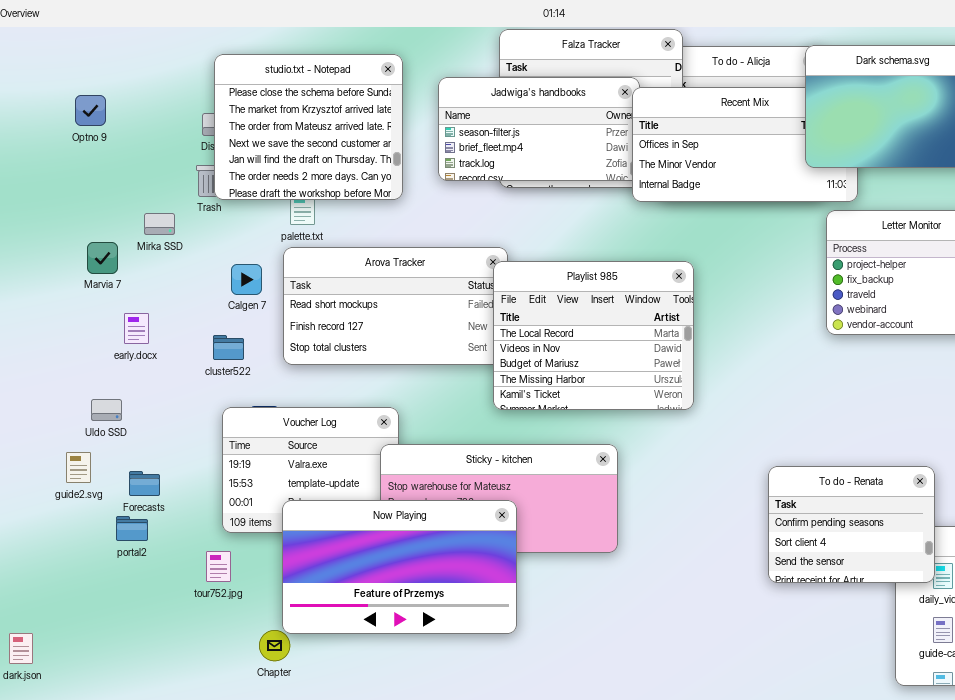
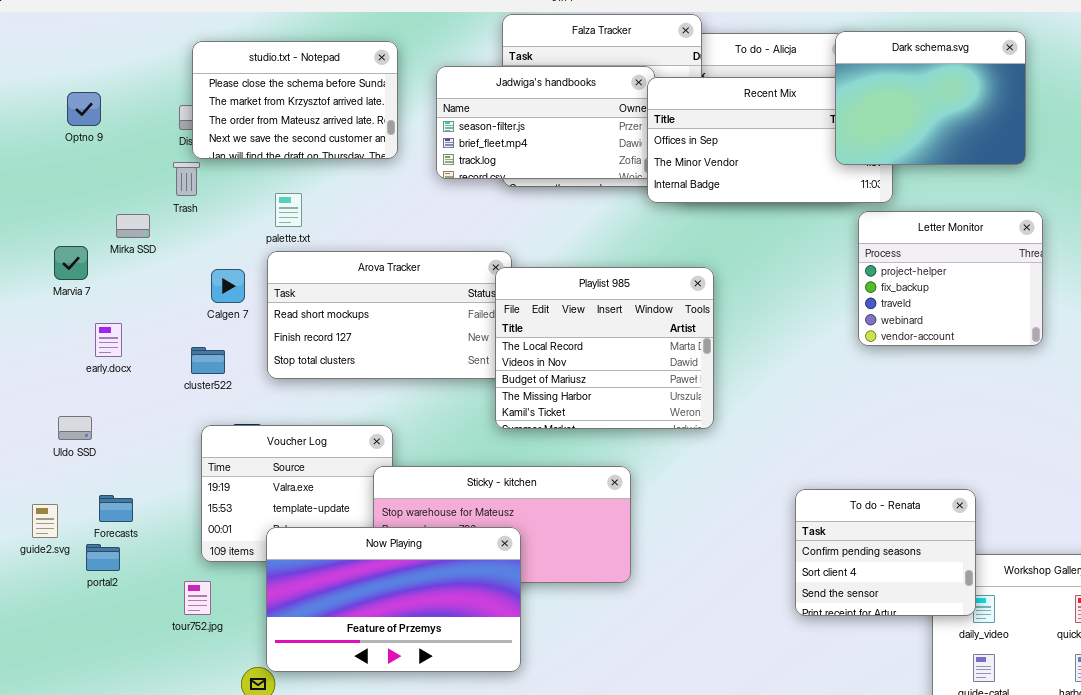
studio.txt - Notepad: [214,54,403,200] -> [192,41,398,159], resized
Optno 9: [75,95,106,126] -> [67,92,101,126], moved
guide2.svg: [66,452,91,483] -> [32,504,58,538], moved

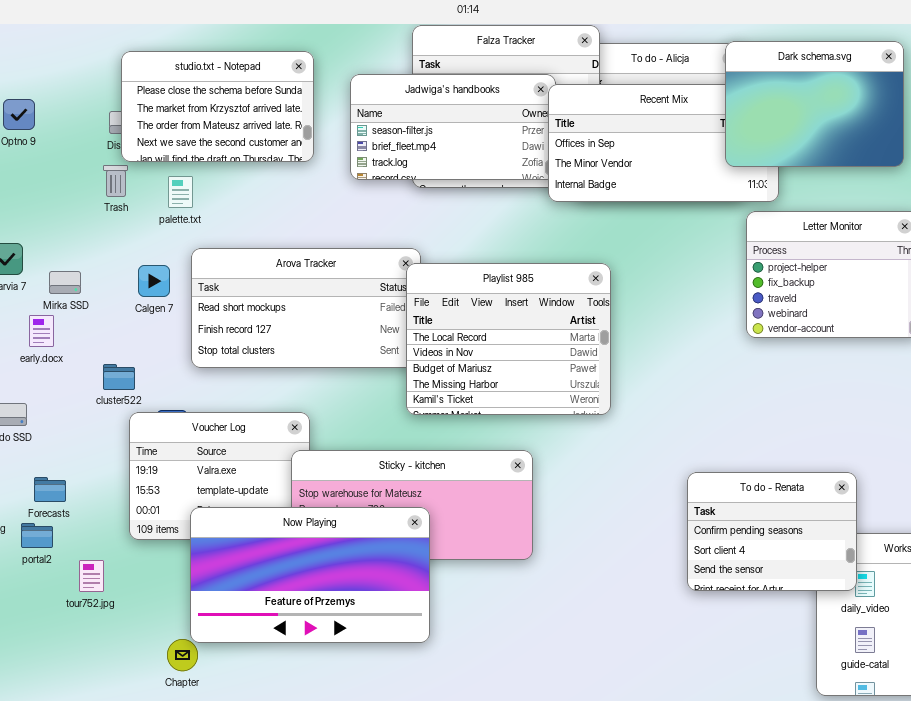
palette.txt: [275,193,302,227] -> [168,176,193,208], moved
Mirka SSD: [116,214,150,238] -> [49,271,81,294], moved
cluster522: [191,347,225,374] -> [103,364,135,390], moved
tour752.jpg: [184,581,211,615] -> [79,560,104,592], moved

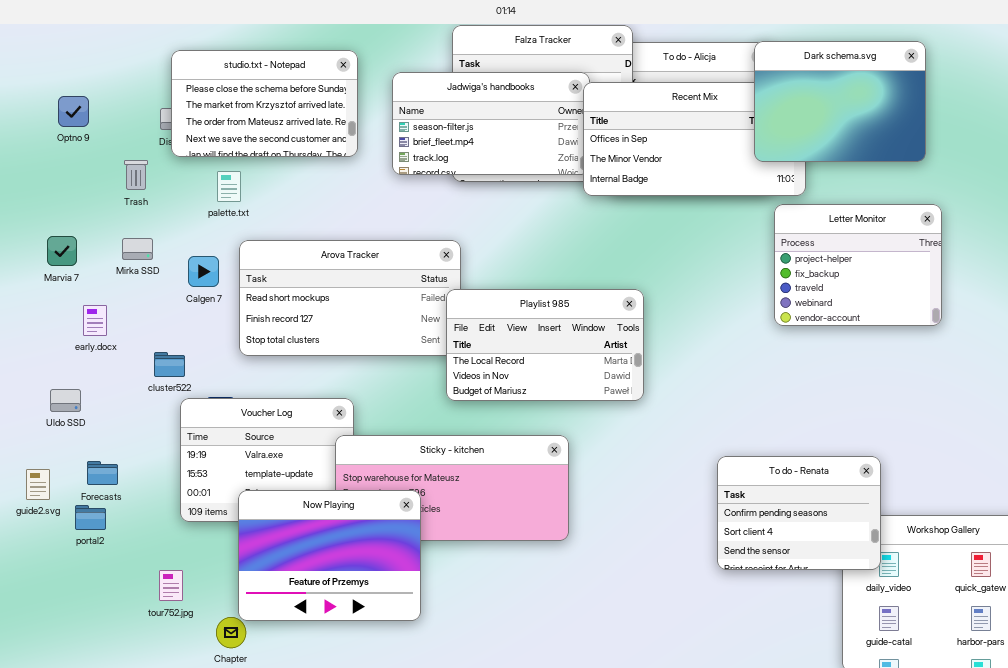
Trash: [103,165,128,197] -> [124,160,148,190], moved
Playlist 985: [406,263,611,415] -> [446,289,644,401], resized
Mirka SSD: [49,271,81,294] -> [122,238,153,260], moved
Now Playing: [190,507,430,643] -> [238,490,421,621], resized
tour752.jpg: [79,560,104,592] -> [159,570,183,601], moved

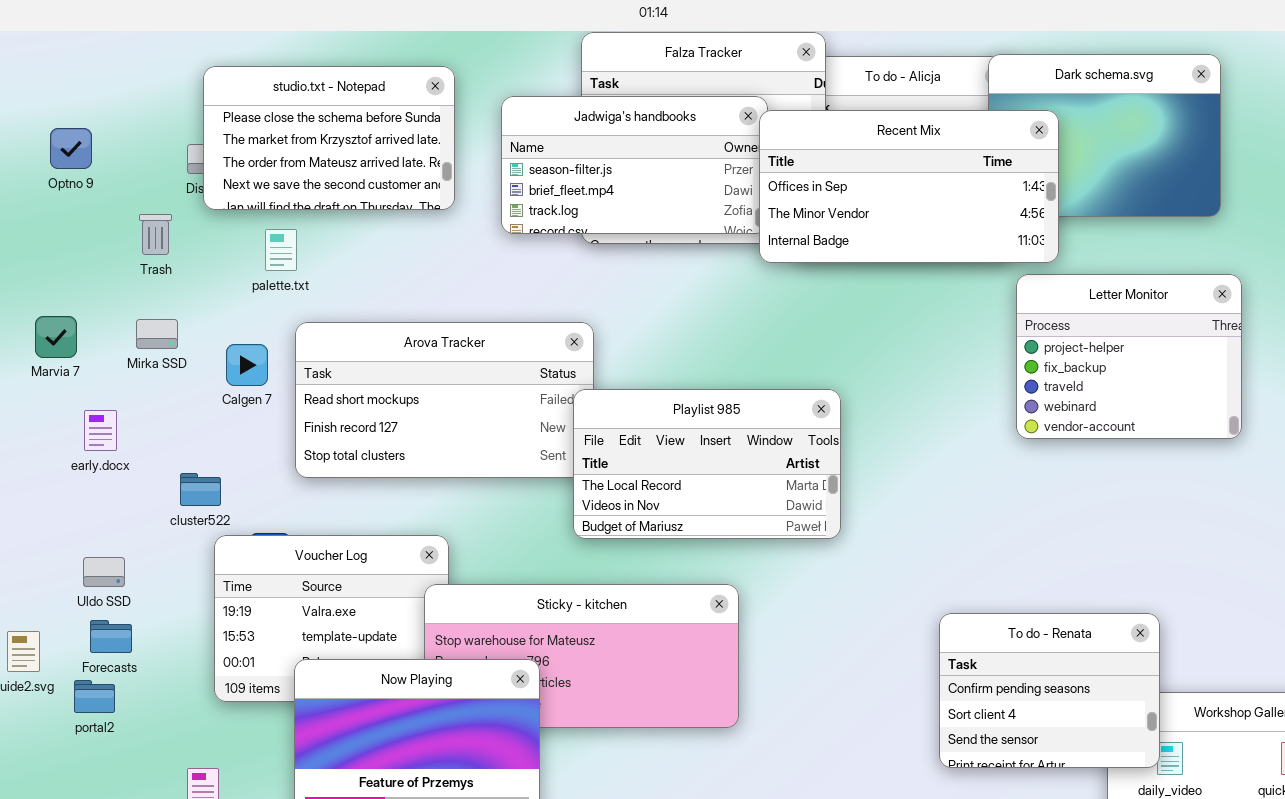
Recent Mix: [583,82,806,196] -> [759,110,1059,263], raised
Uldo SSD: [50,389,81,412] -> [83,557,125,587], moved

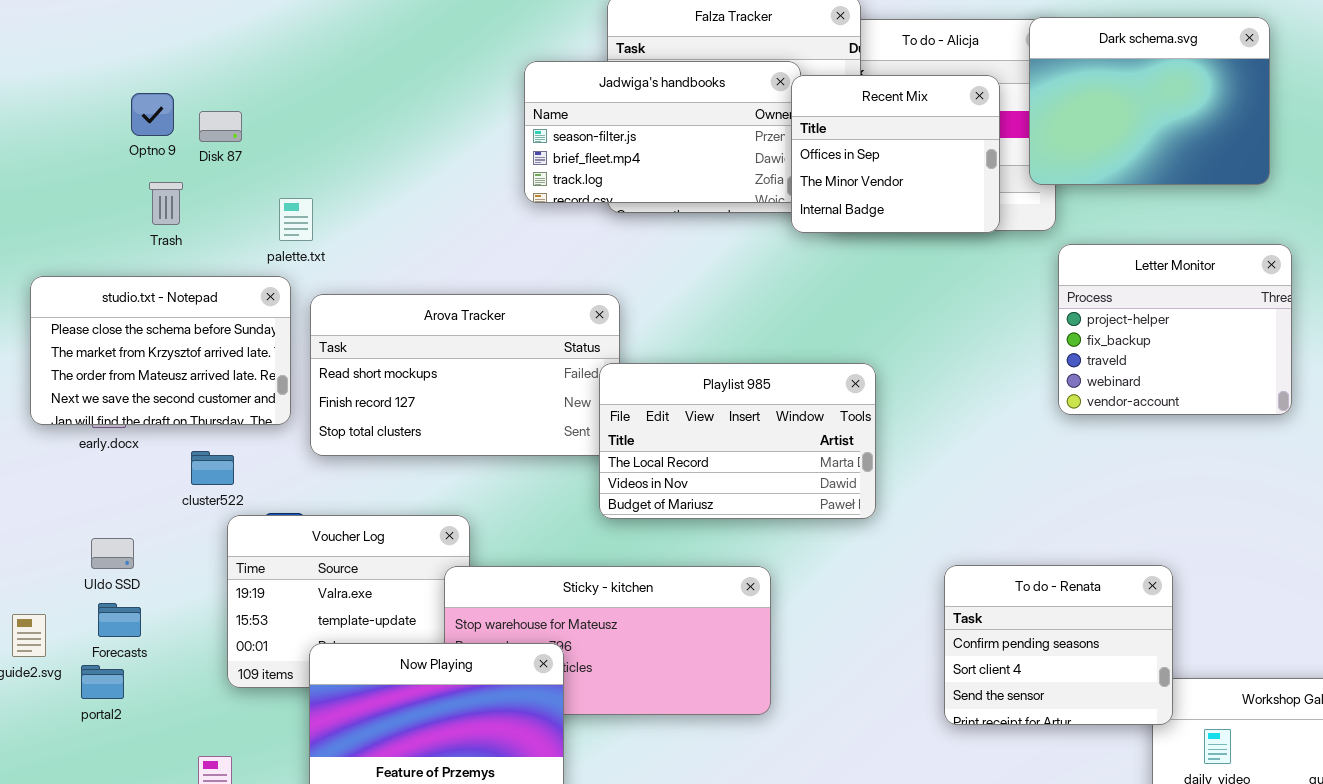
studio.txt - Notepad: [203,66,455,210] -> [30,276,291,425], moved
Recent Mix: [759,110,1059,263] -> [791,75,1000,233], resized
Optno 9: [50,128,92,169] -> [131,93,174,136], moved
To do - Renata: [939,613,1160,768] -> [944,565,1173,725], moved

